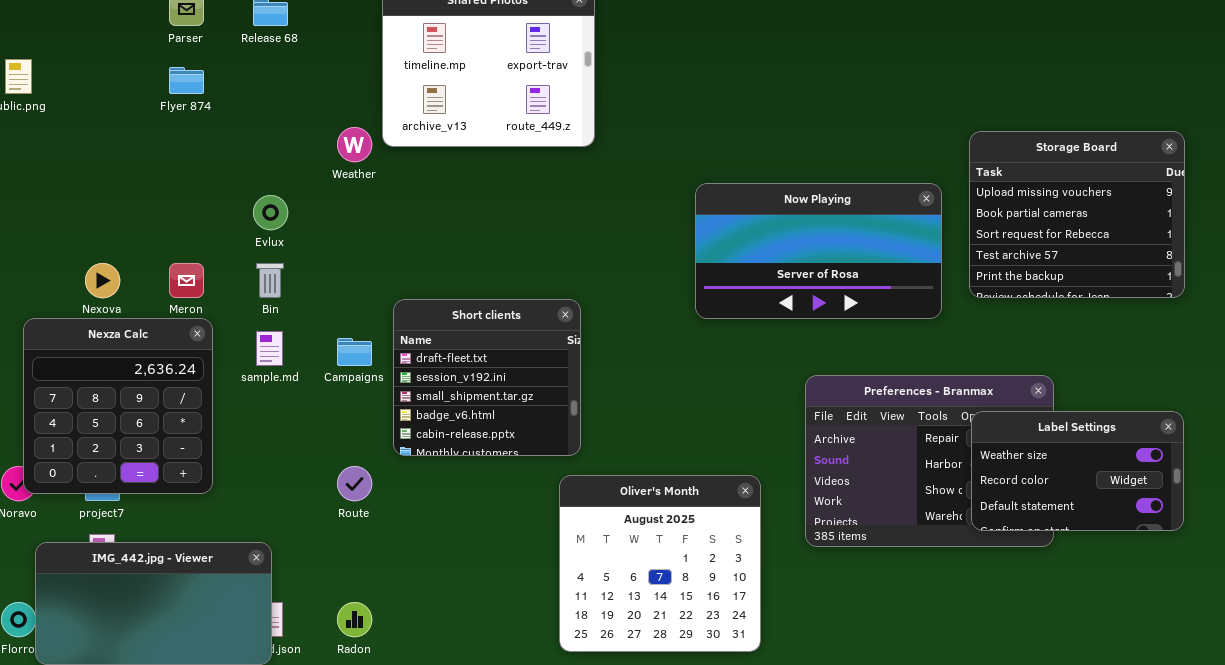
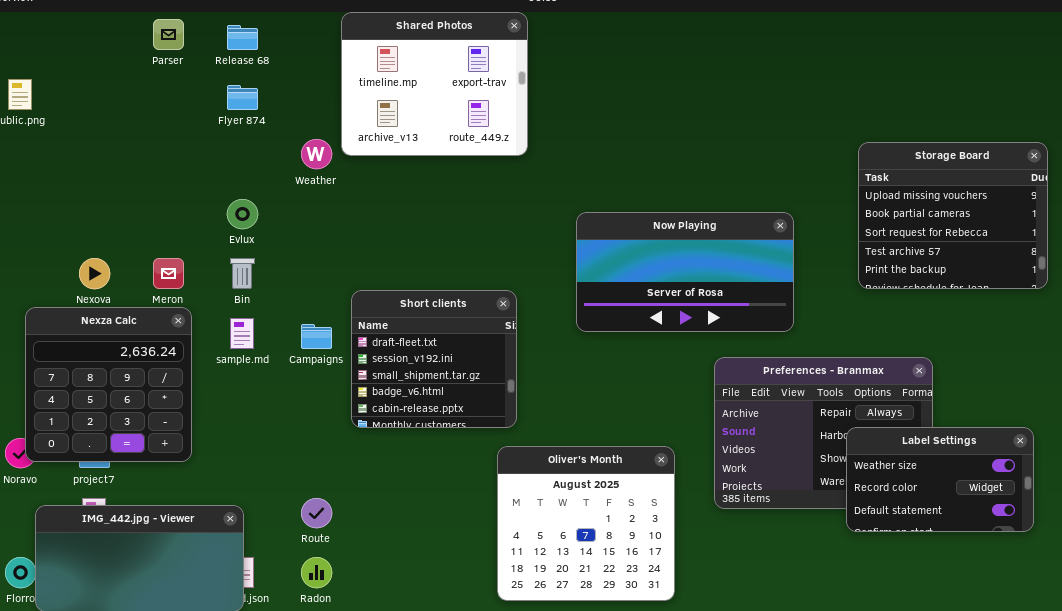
Flyer 874: [169,67,204,94] -> [227,85,258,110], moved
Now Playing: [695,183,942,319] -> [576,212,794,332], moved
Label Settings: [971,411,1184,531] -> [846,427,1034,532], moved
Route: [337,466,372,501] -> [301,498,332,528], moved

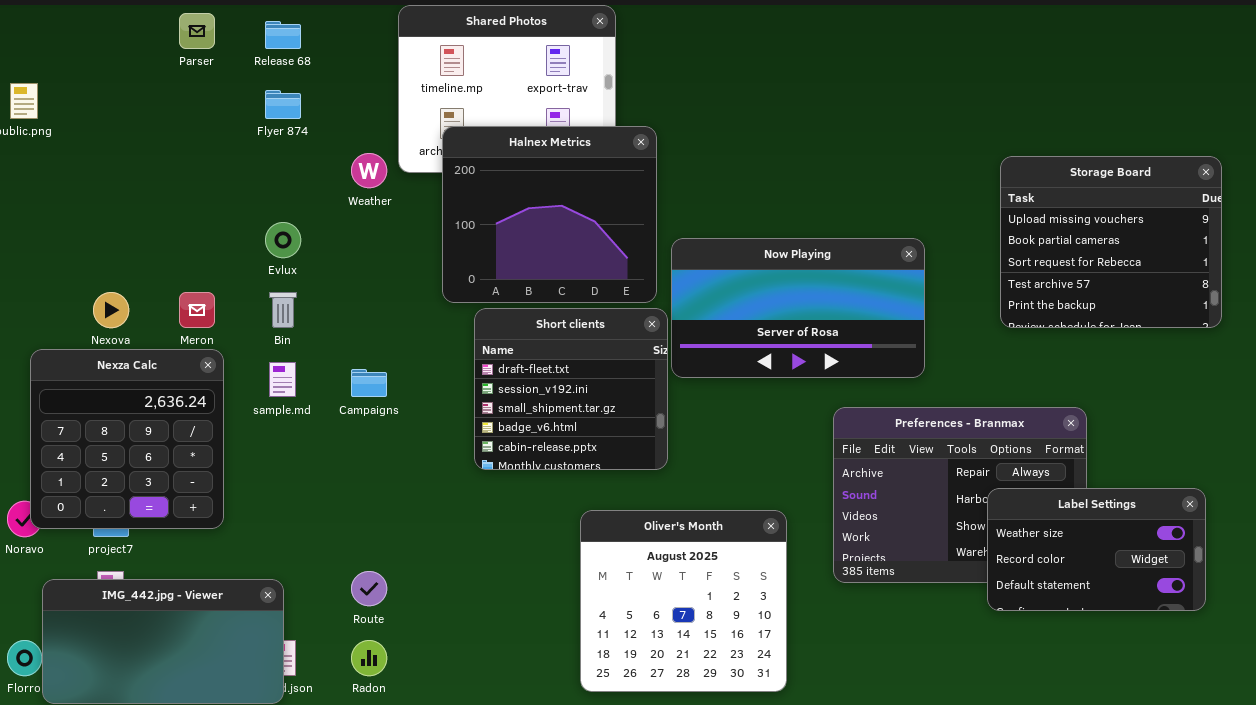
Halnex Metrics: none -> [442,126,657,303], opened
Short clients: [351,290,517,428] -> [474,308,668,470], moved

